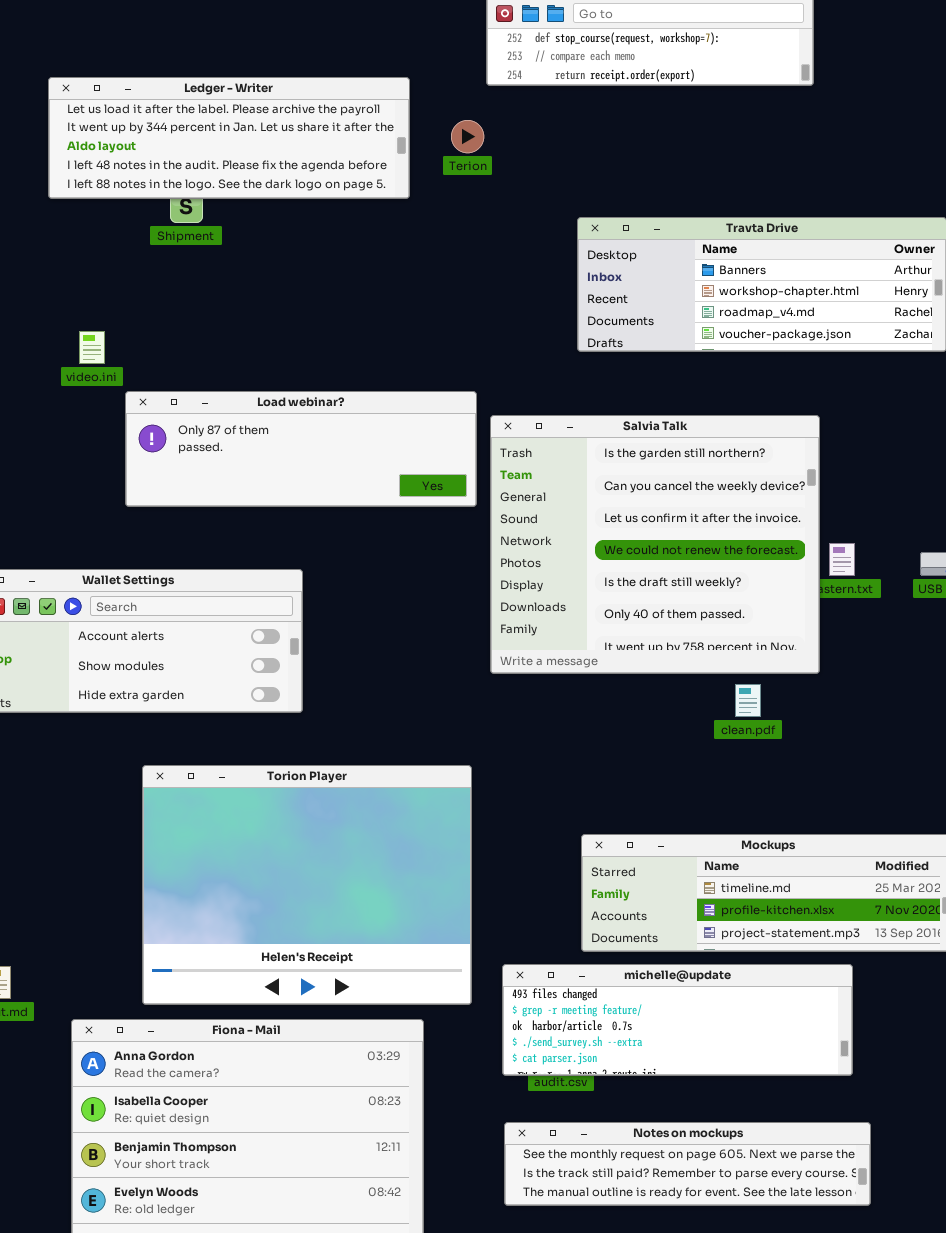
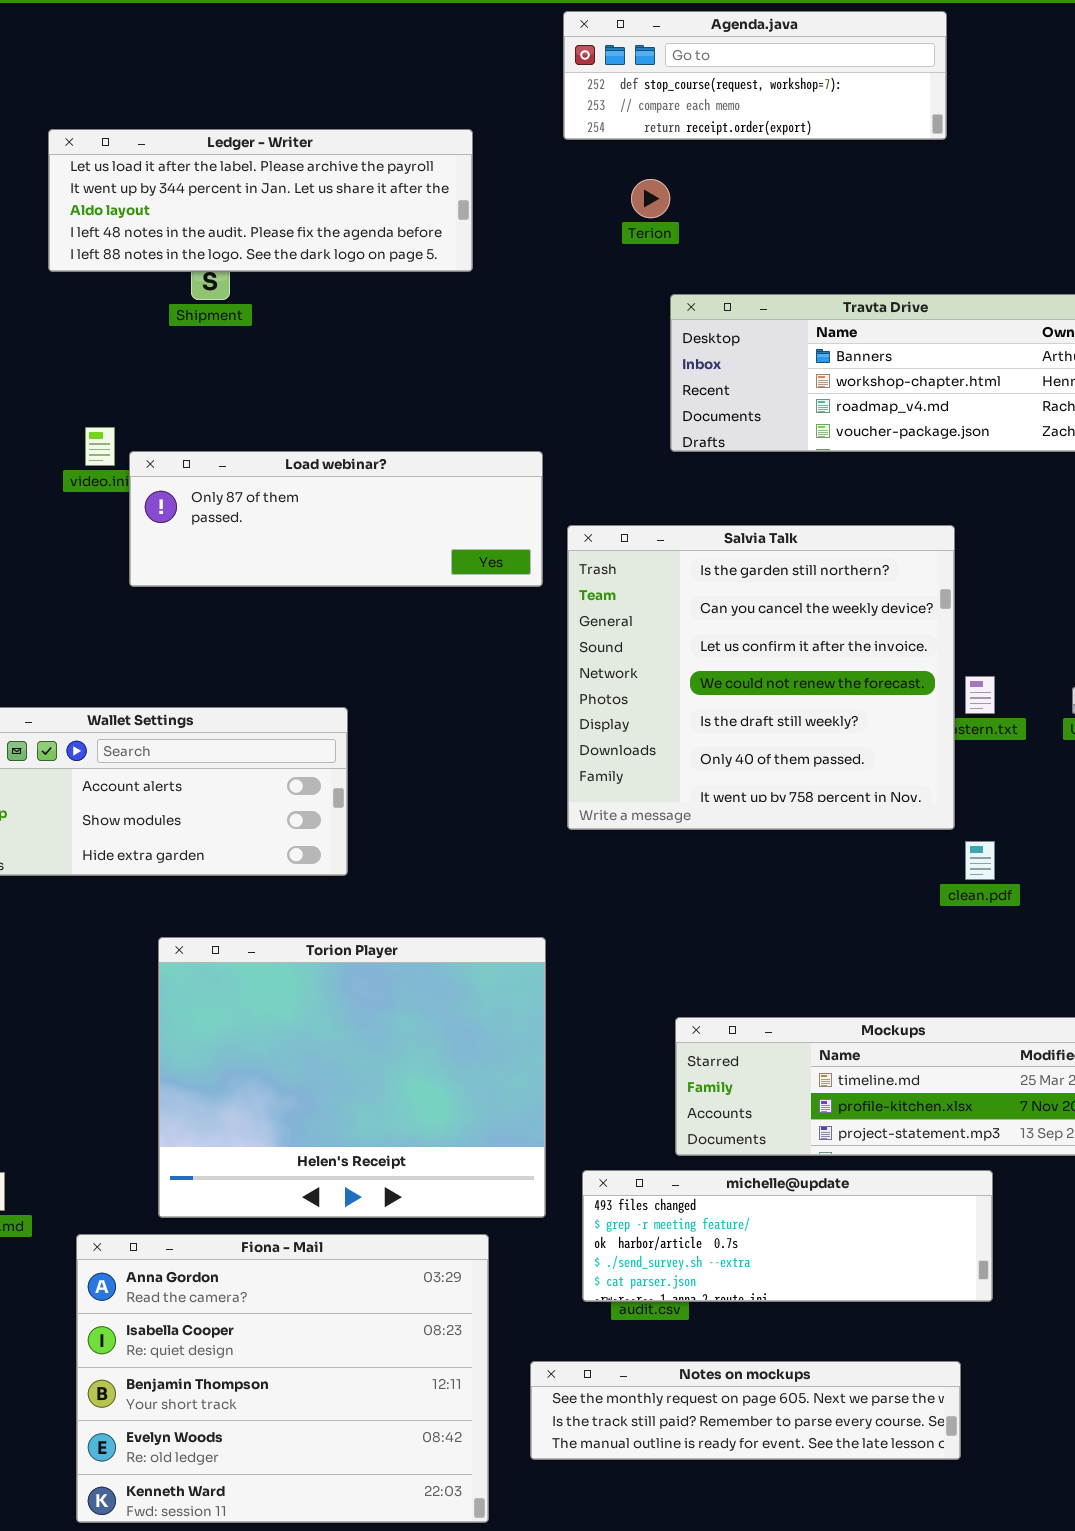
Terion: [451,120,484,153] -> [631,179,670,218], moved
Load webinar?: [125,391,477,507] -> [129,451,543,587], moved
clean.pdf: [735,684,761,717] -> [965,841,995,880], moved
Notes on mockups: [504,1122,871,1206] -> [530,1361,961,1460], moved

